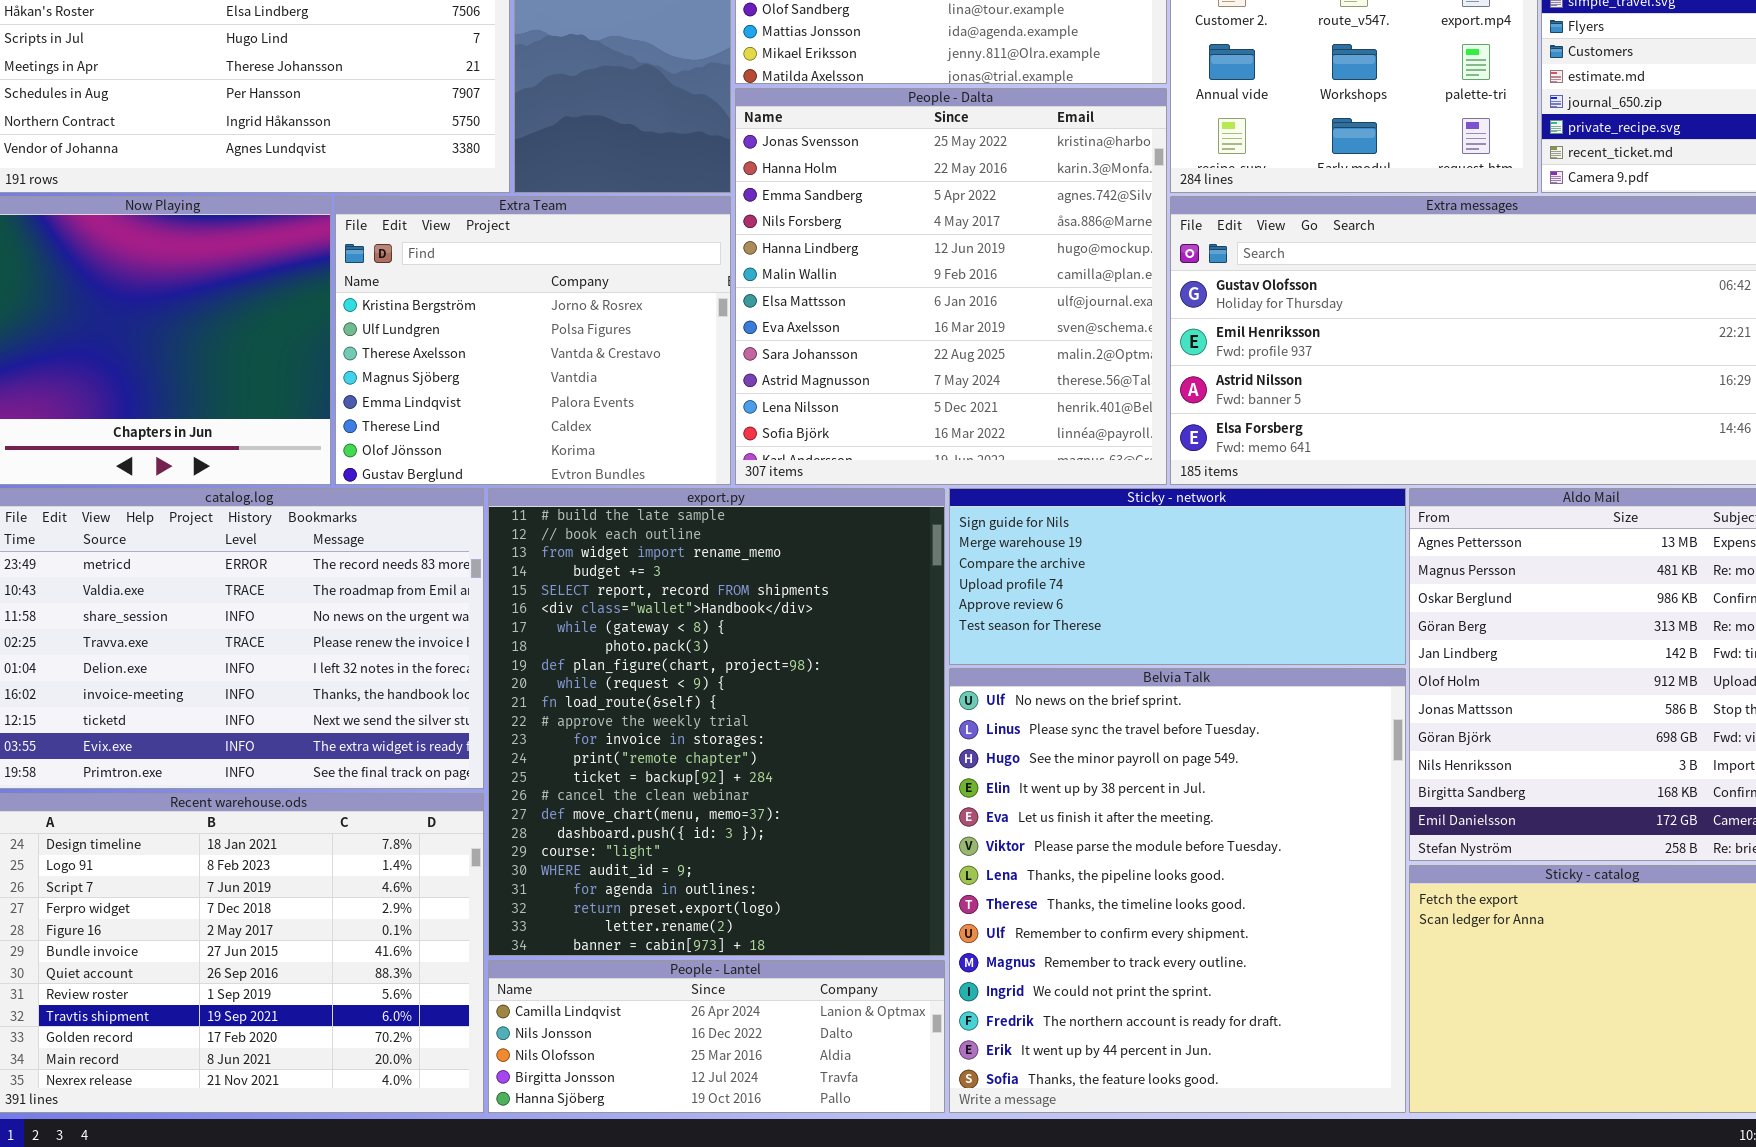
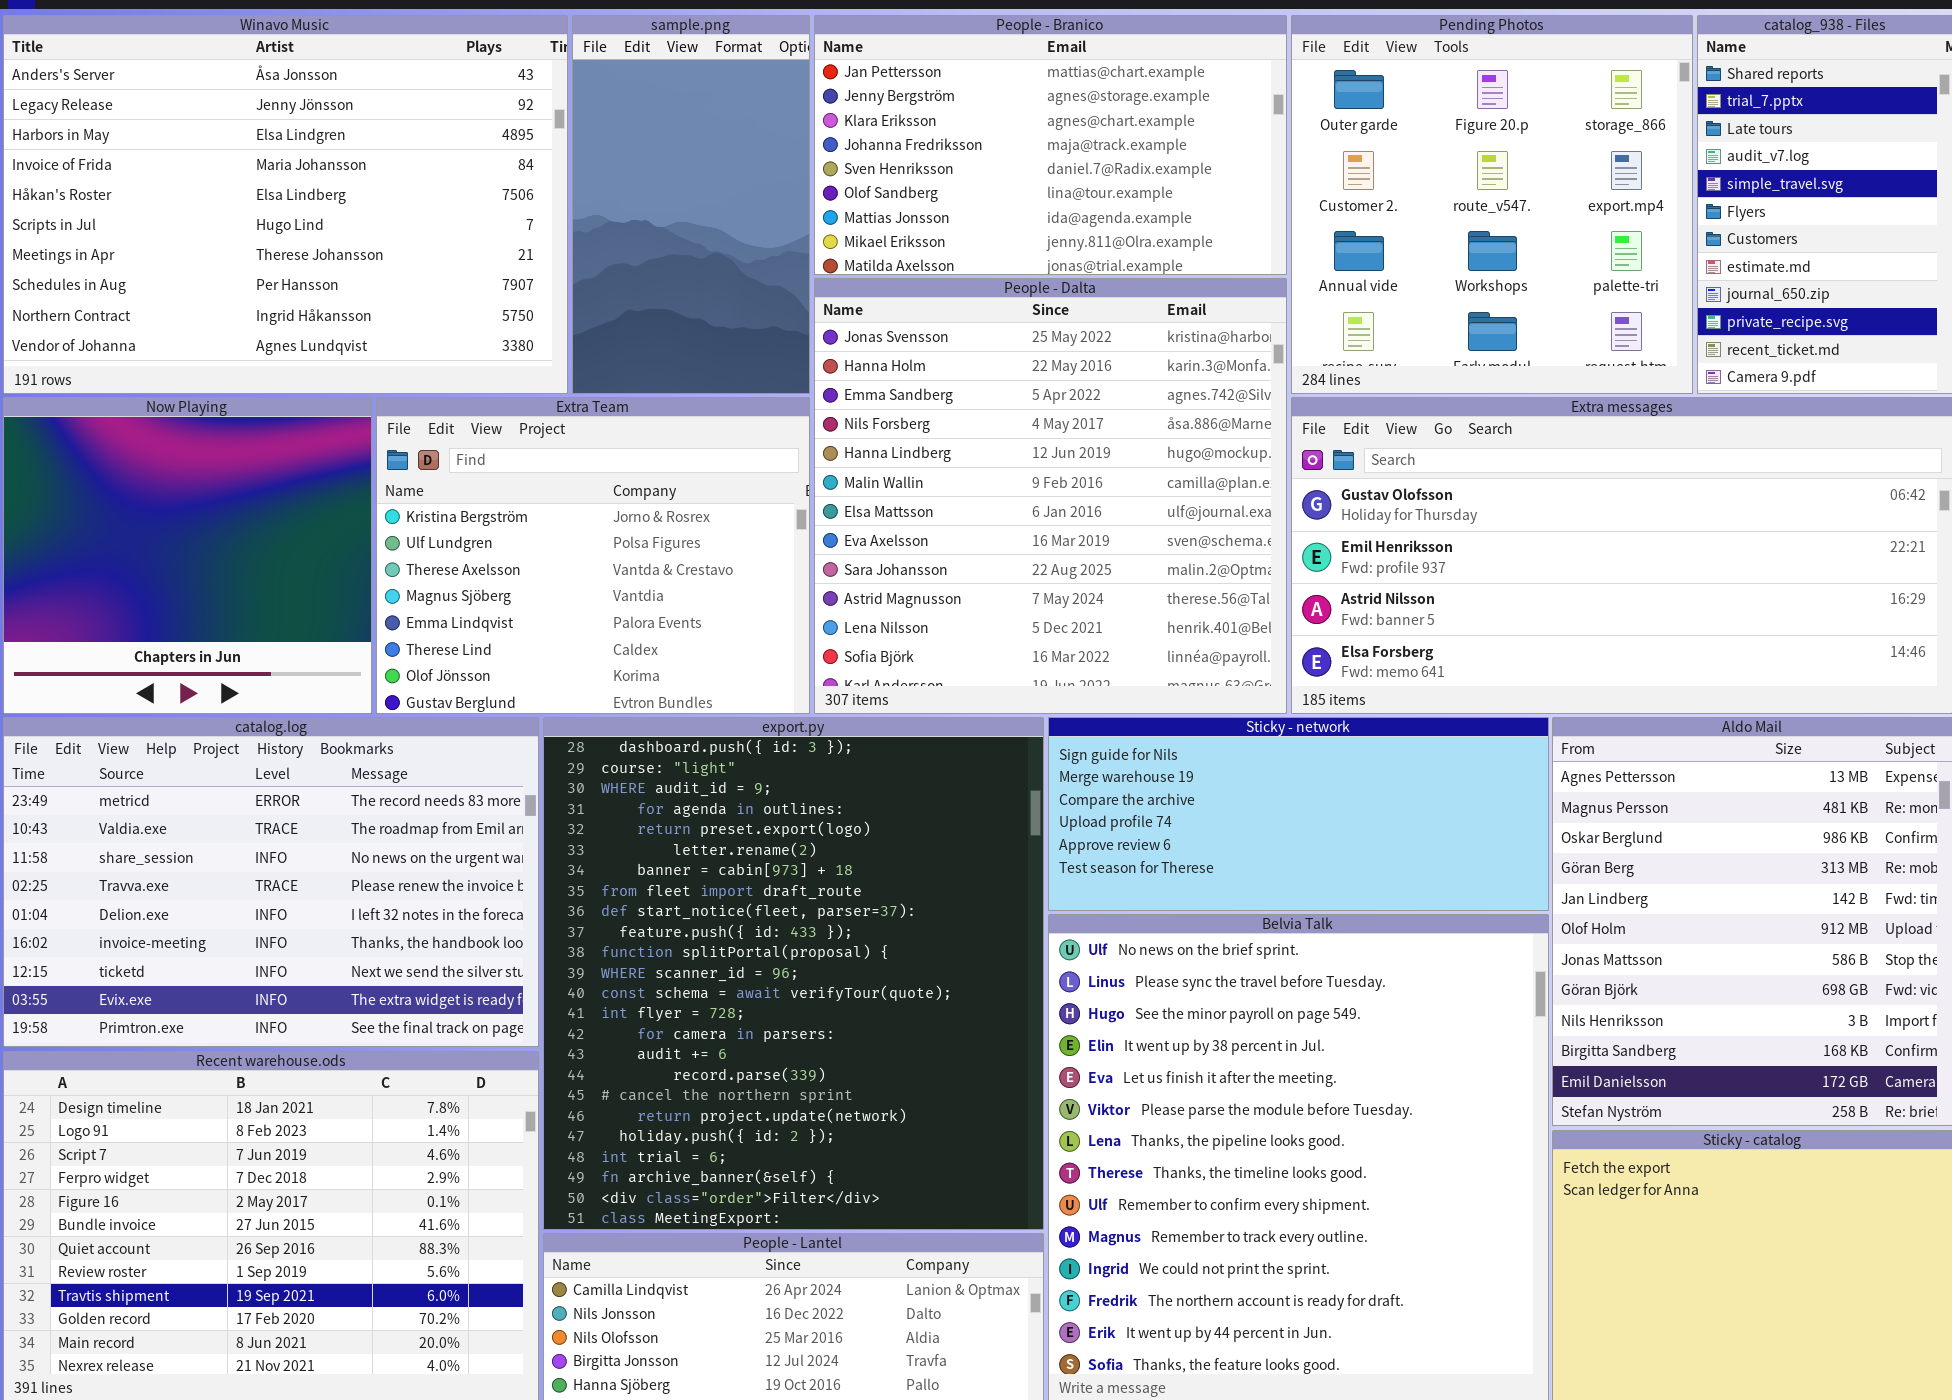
export.py: [488,488,945,956] -> [543,717,1044,1230], scrolled down 17 rows

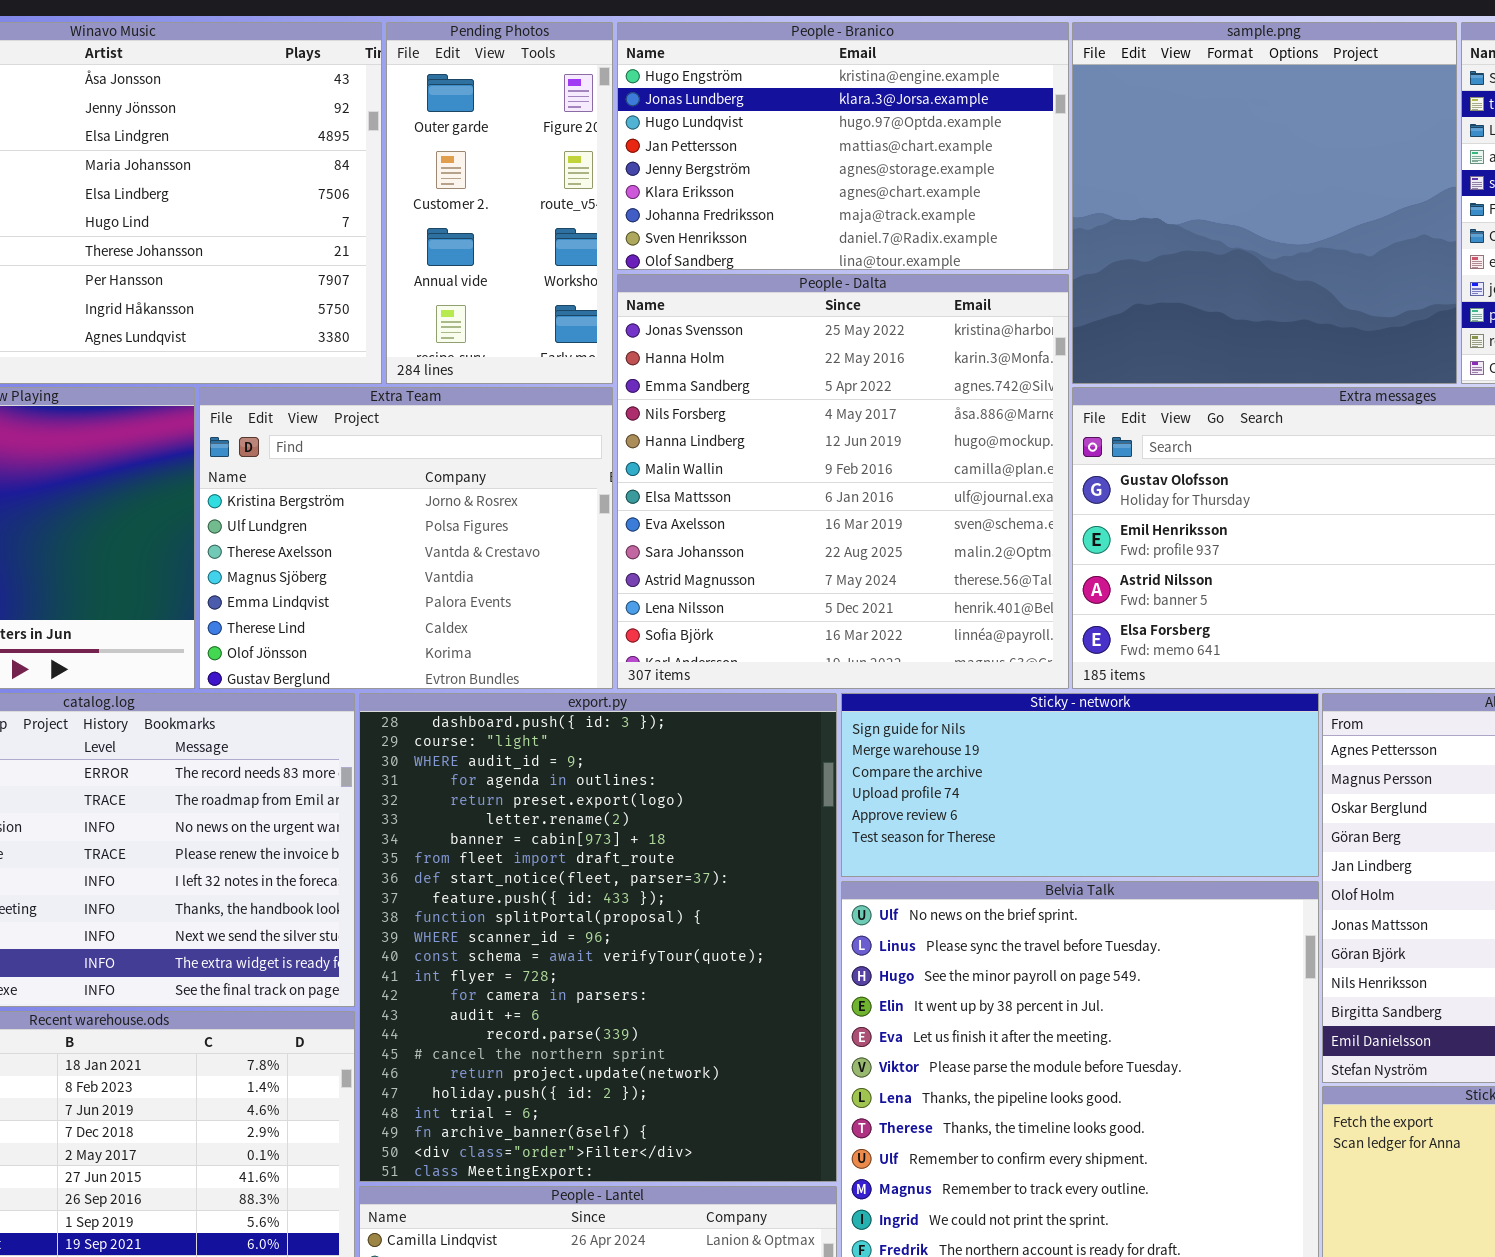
sample.png: [572,15,810,394] -> [1072,22,1457,384], moved, resized
People - Branico: [814,15,1287,275] -> [617,22,1069,270], scrolled up 3 rows
Pending Photos: [1291,15,1693,394] -> [386,22,613,384], moved, resized

